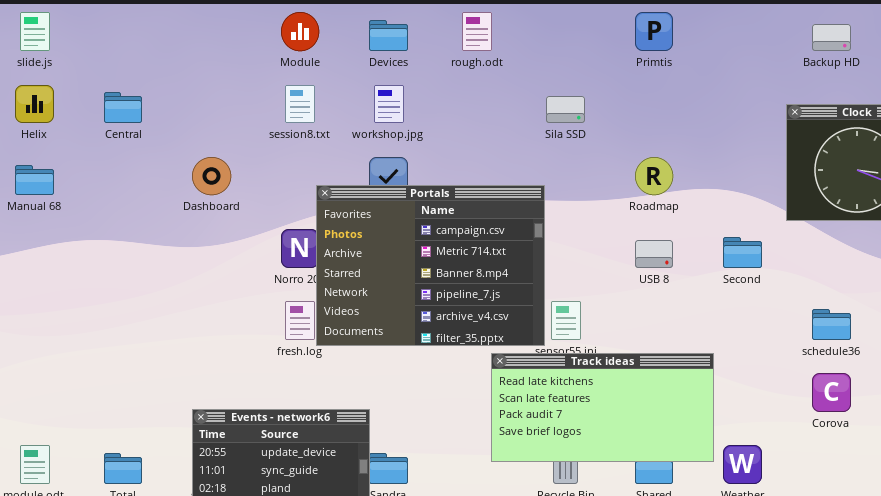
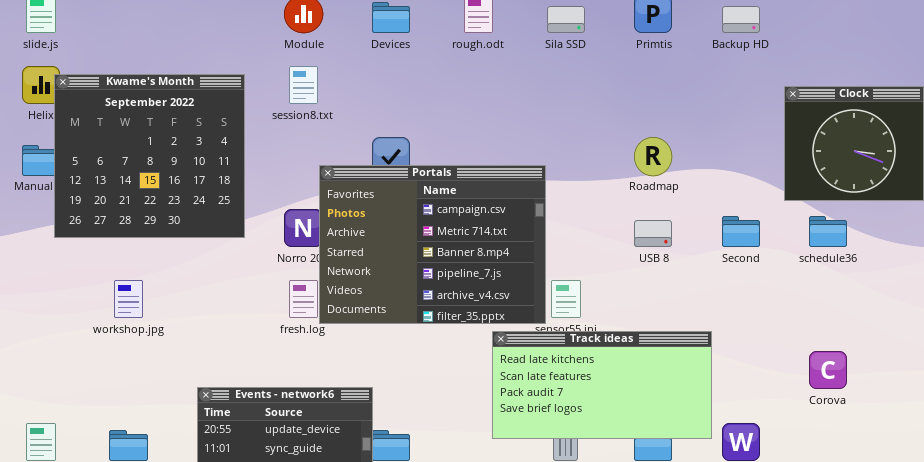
Backup HD: [812,24,851,51] -> [722,6,760,33], moved
workshop.jpg: [374,85,404,123] -> [114,280,143,318], moved
Kwame's Month: none -> [54,74,245,238], opened
Sila SSD: [546,96,585,123] -> [547,6,585,33], moved
schedule36: [812,309,851,340] -> [809,216,847,247], moved

